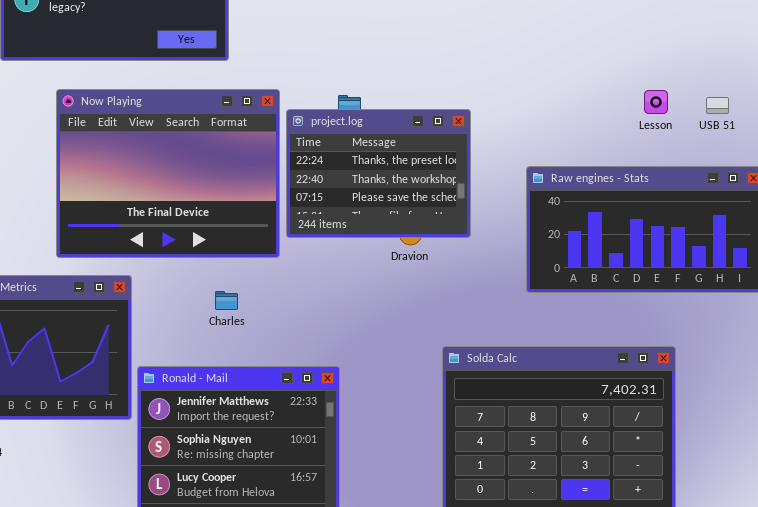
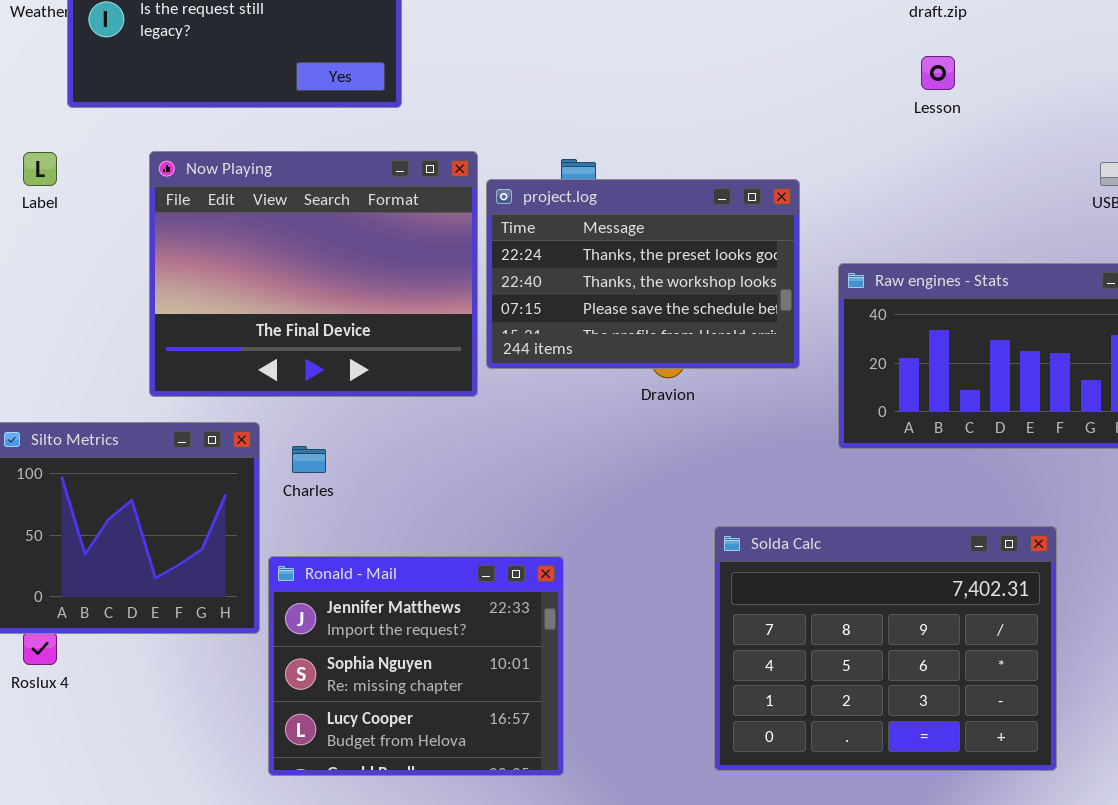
Lesson: [644,90,668,114] -> [921,56,955,90], moved
project.log: [286,109,471,238] -> [486,179,800,369], resized
Charles: [215,291,238,310] -> [292,446,326,473], moved

